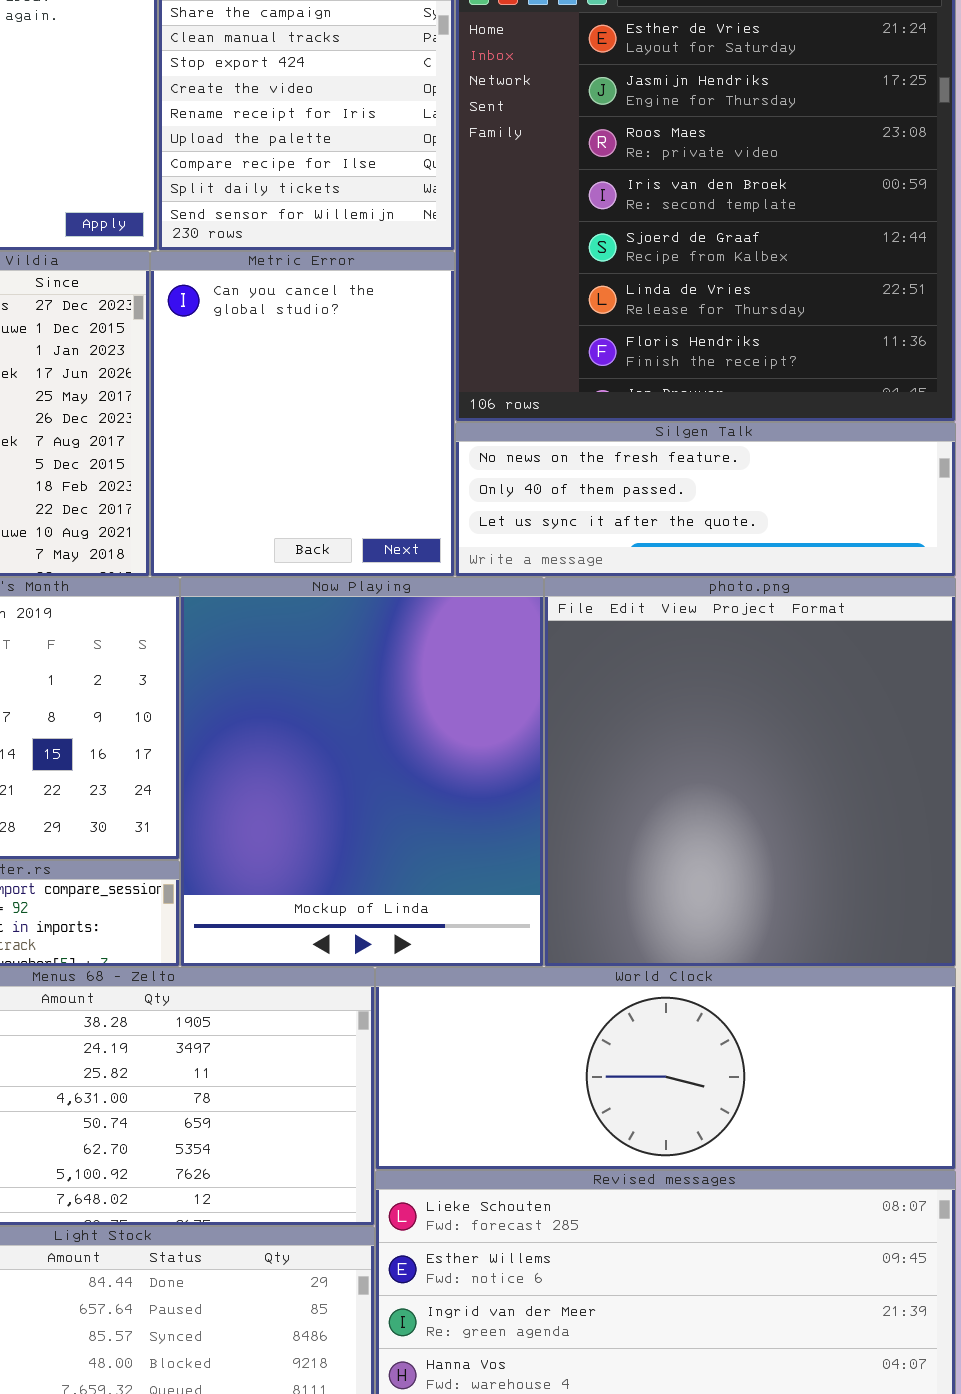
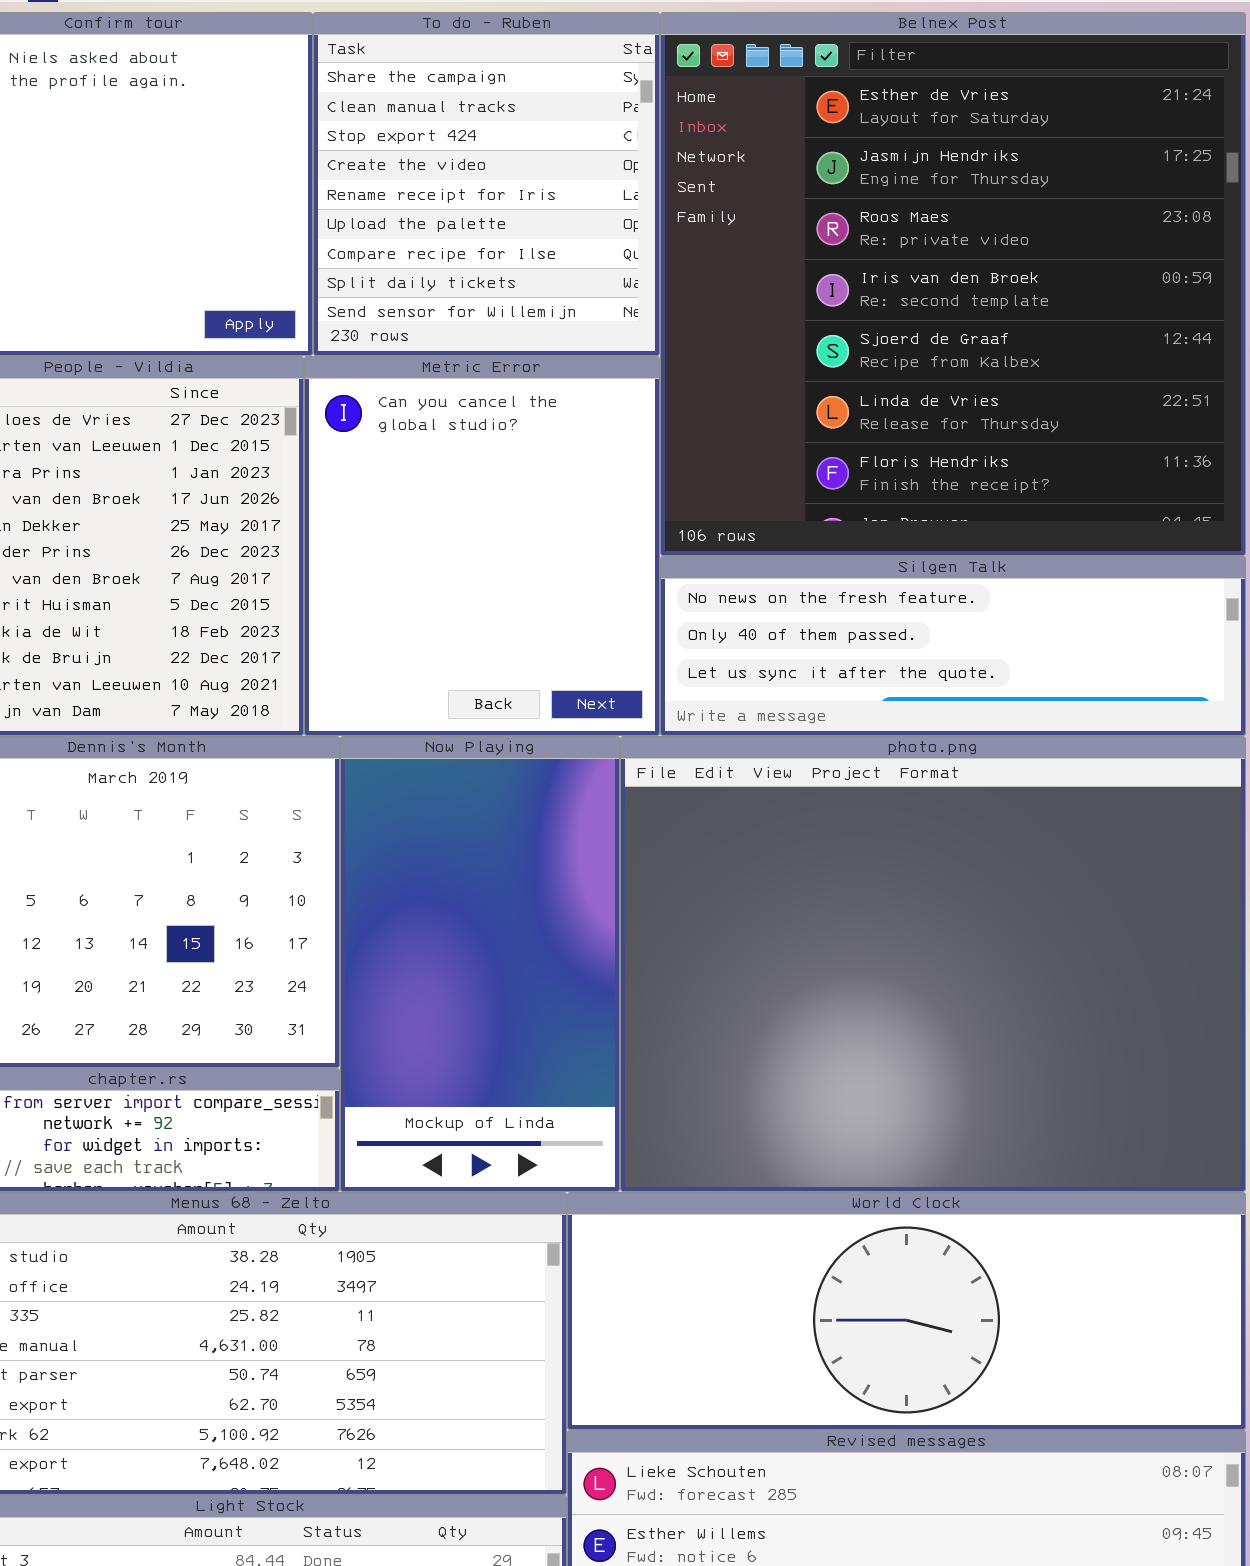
Now Playing: [180,577,544,967] -> [340,736,620,1192], resized
photo.png: [544,577,956,967] -> [620,736,1246,1192], resized

